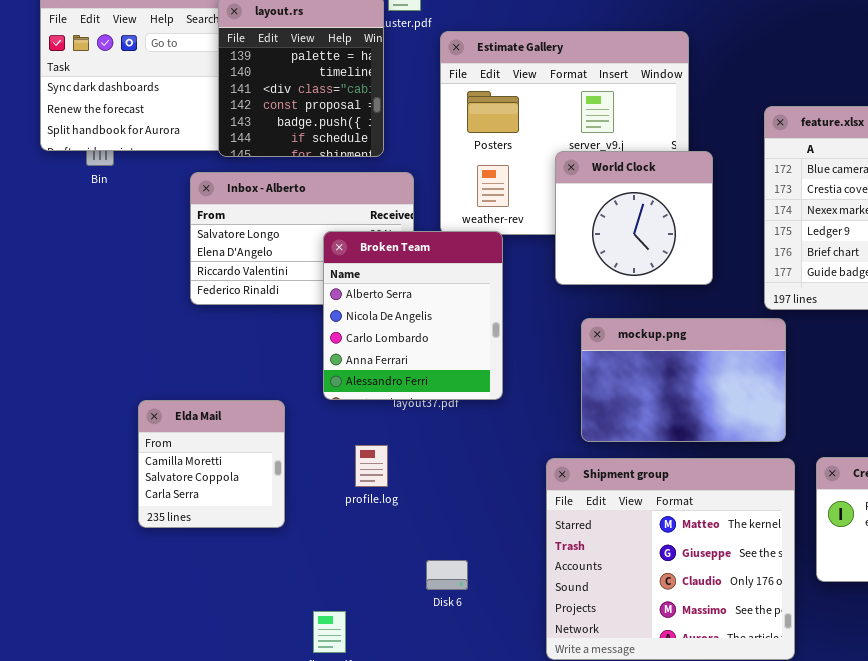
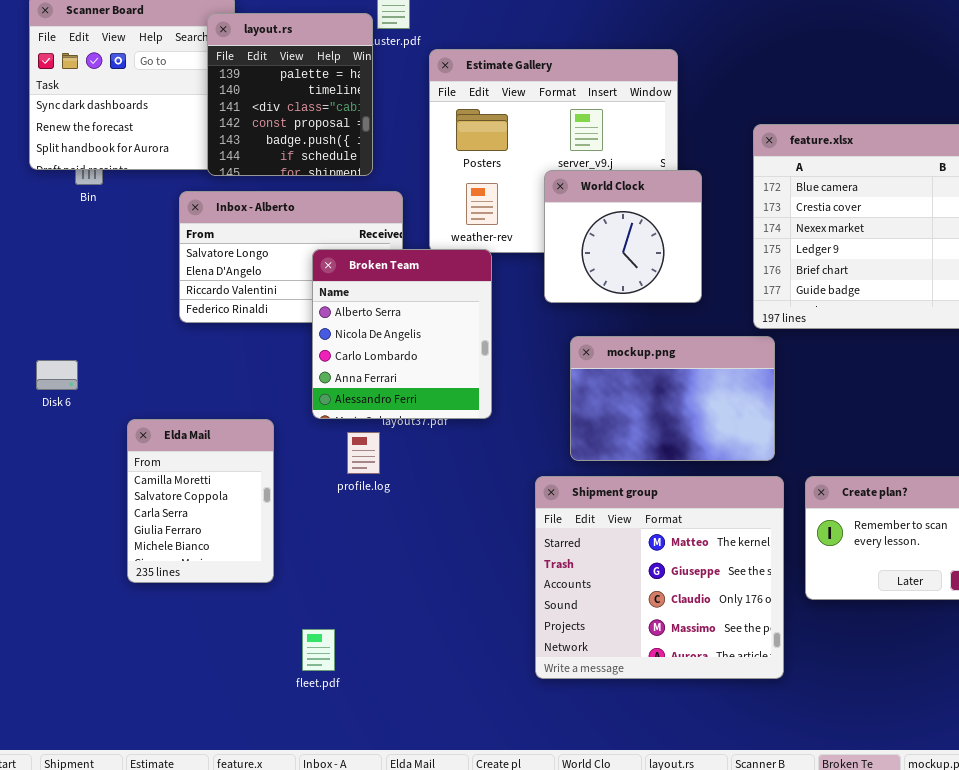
Elda Mail: [138,400,285,528] -> [127,419,274,583], resized
profile.log: [355,445,388,487] -> [347,432,380,474], moved
Disk 6: [426,560,468,590] -> [36,360,78,390], moved

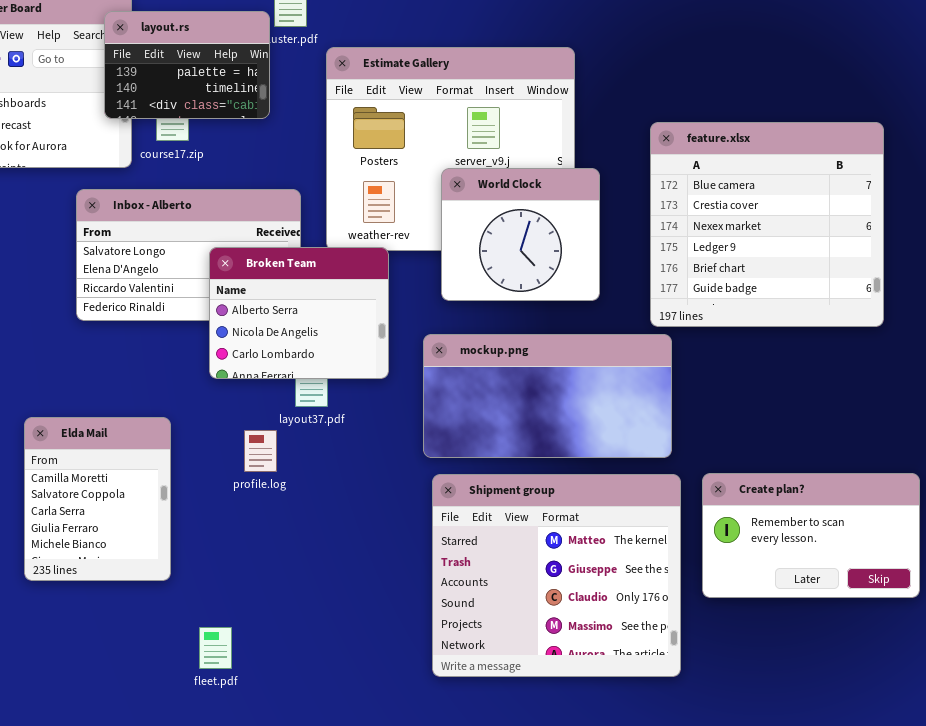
layout.rs: [207,13,373,176] -> [104,11,270,119], resized
Broken Team: [312,249,492,419] -> [209,247,389,379], resized
mockup.png: [570,336,775,461] -> [423,334,672,458], resized

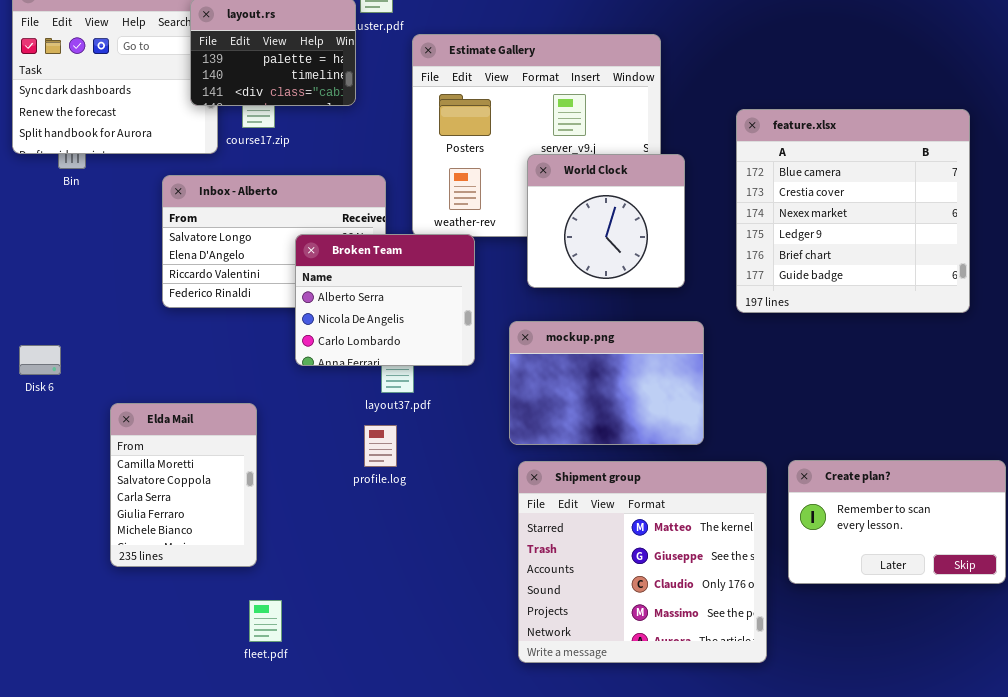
mockup.png: [423,334,672,458] -> [509,321,704,445], resized
profile.log: [244,430,277,472] -> [364,425,397,467], moved
fleet.pdf: [199,627,232,669] -> [249,600,282,642], moved

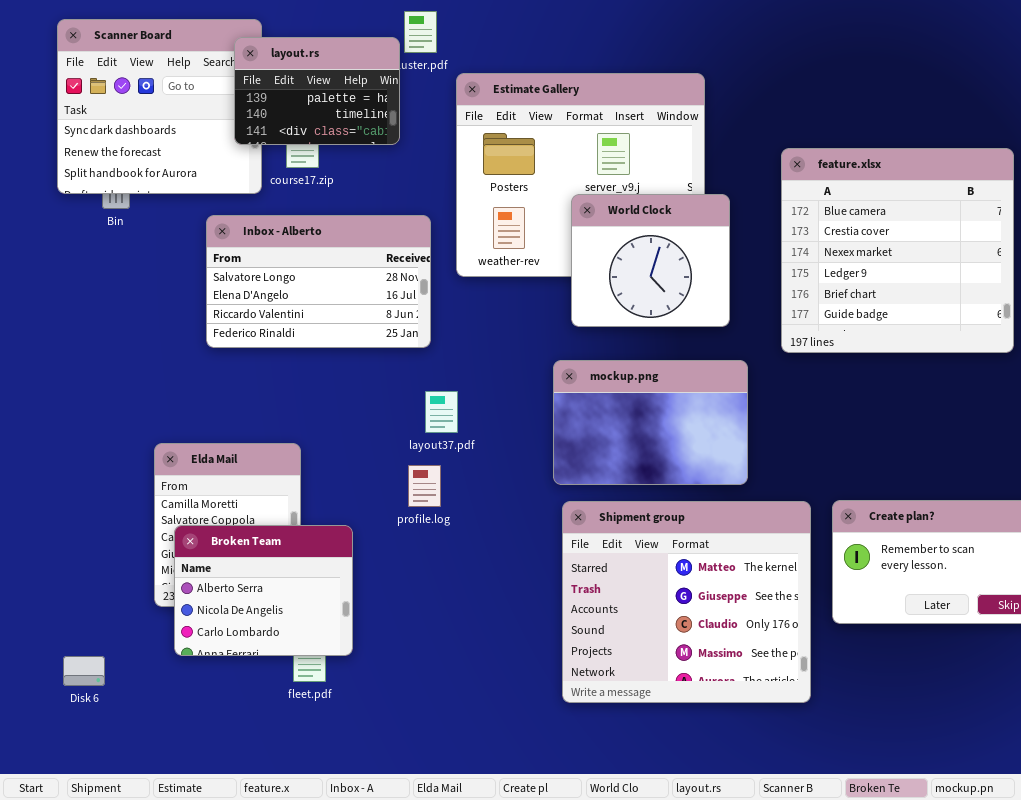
Broken Team: [295,234,475,366] -> [174,525,353,656], moved
Disk 6: [19,345,61,375] -> [63,656,105,686], moved

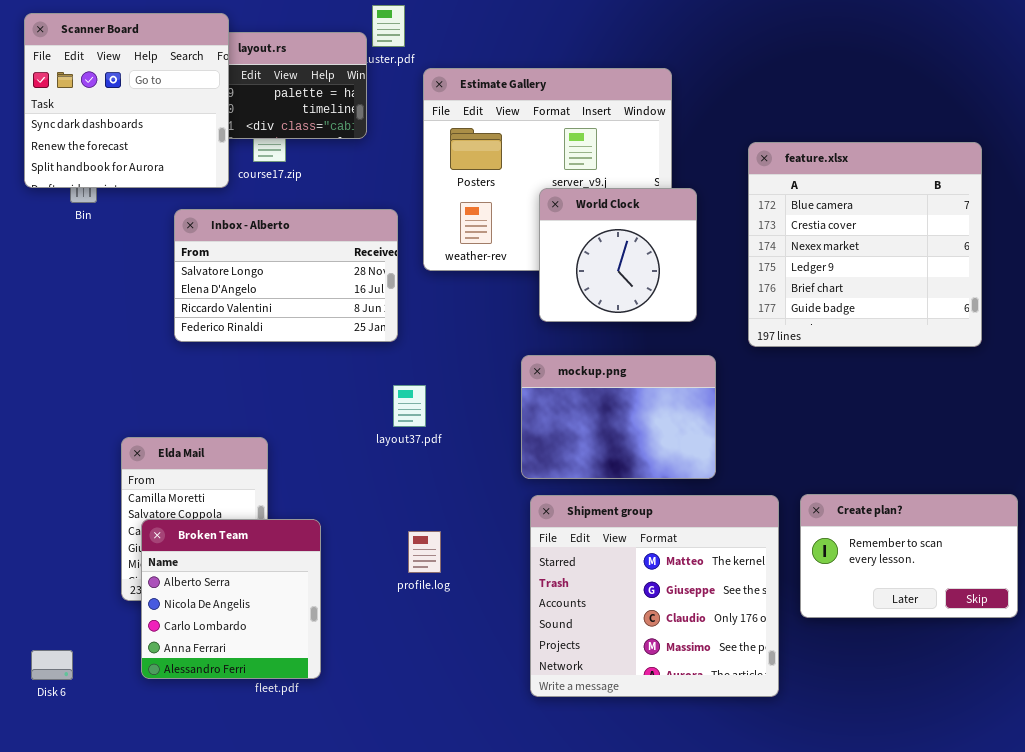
Scanner Board: [57,19,262,194] -> [24,13,229,188], raised
profile.log: [408,465,441,507] -> [408,531,441,573], moved
Broken Team: [174,525,353,656] -> [141,519,321,679], resized

